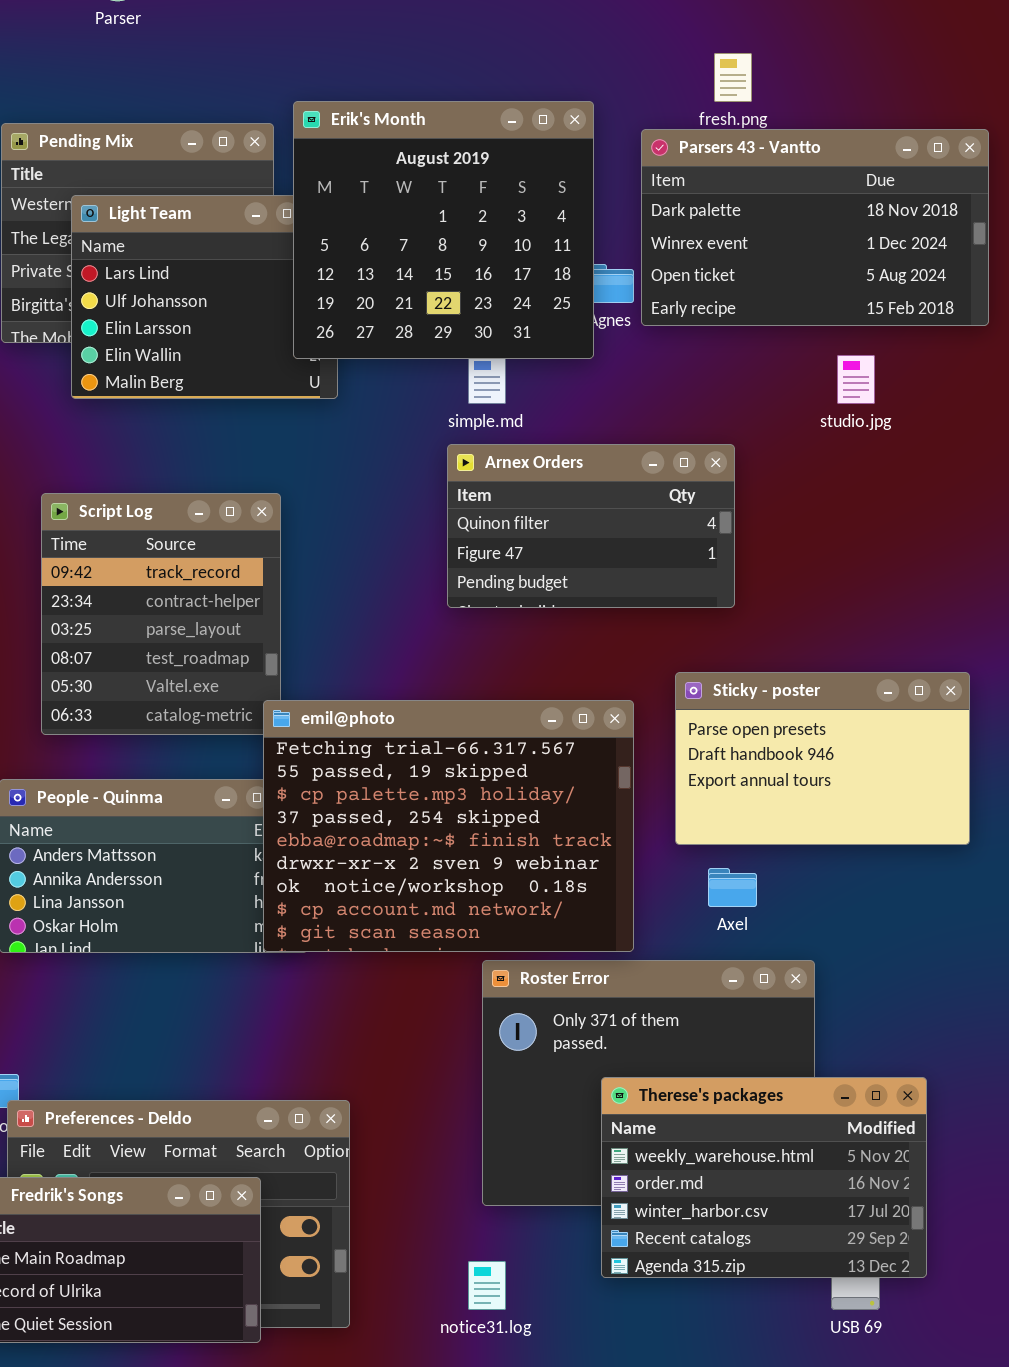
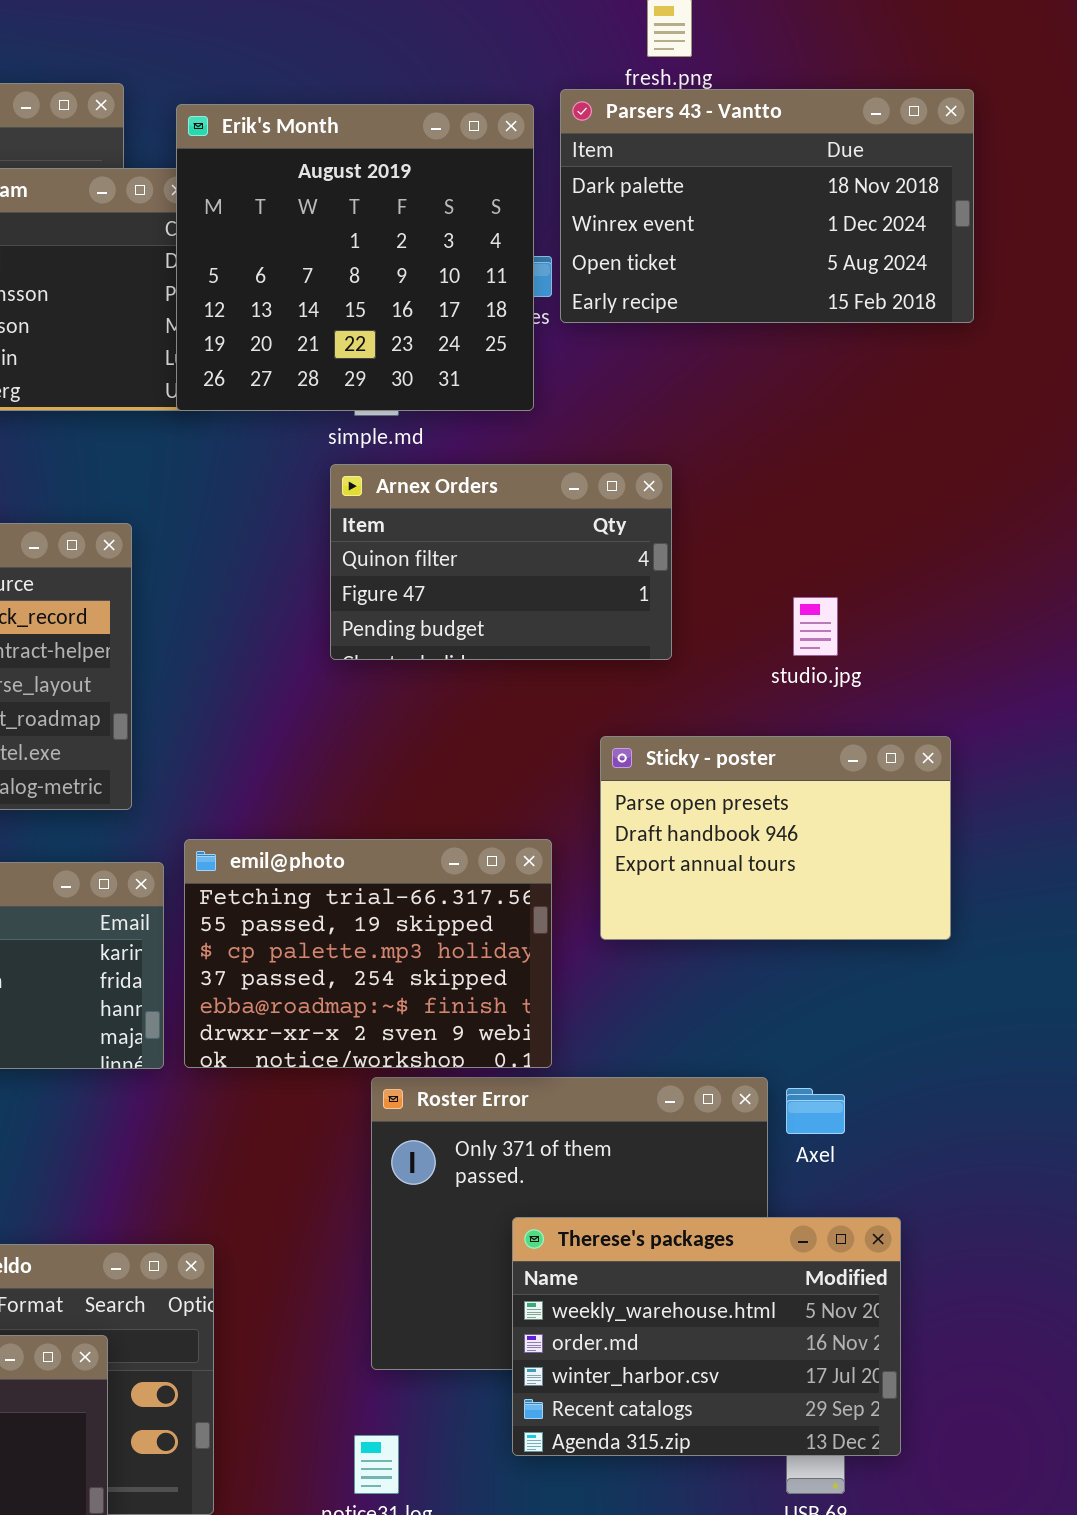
Erik's Month: [293,101,594,359] -> [176,104,534,411], moved
studio.jpg: [837,355,875,404] -> [793,597,838,656], moved
emil@photo: [263,700,634,952] -> [184,839,552,1068], resized
Axel: [708,868,757,907] -> [786,1088,845,1134], moved

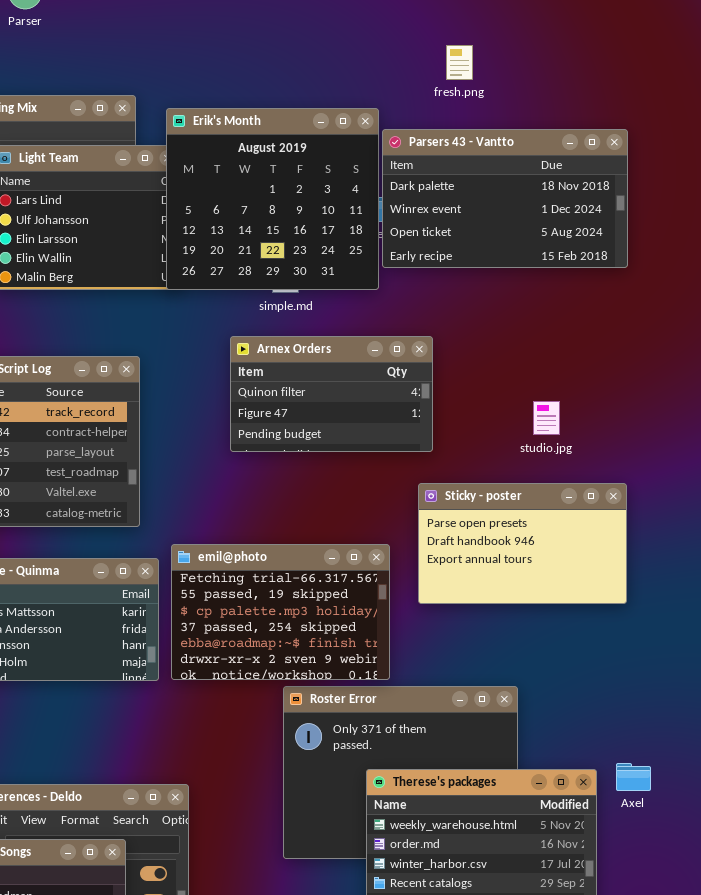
Parsers 43 - Vantto: [560,89,974,323] -> [382,129,628,268], moved
Arnex Orders: [330,464,672,660] -> [230,336,433,452], moved
Axel: [786,1088,845,1134] -> [616,763,651,791], moved

